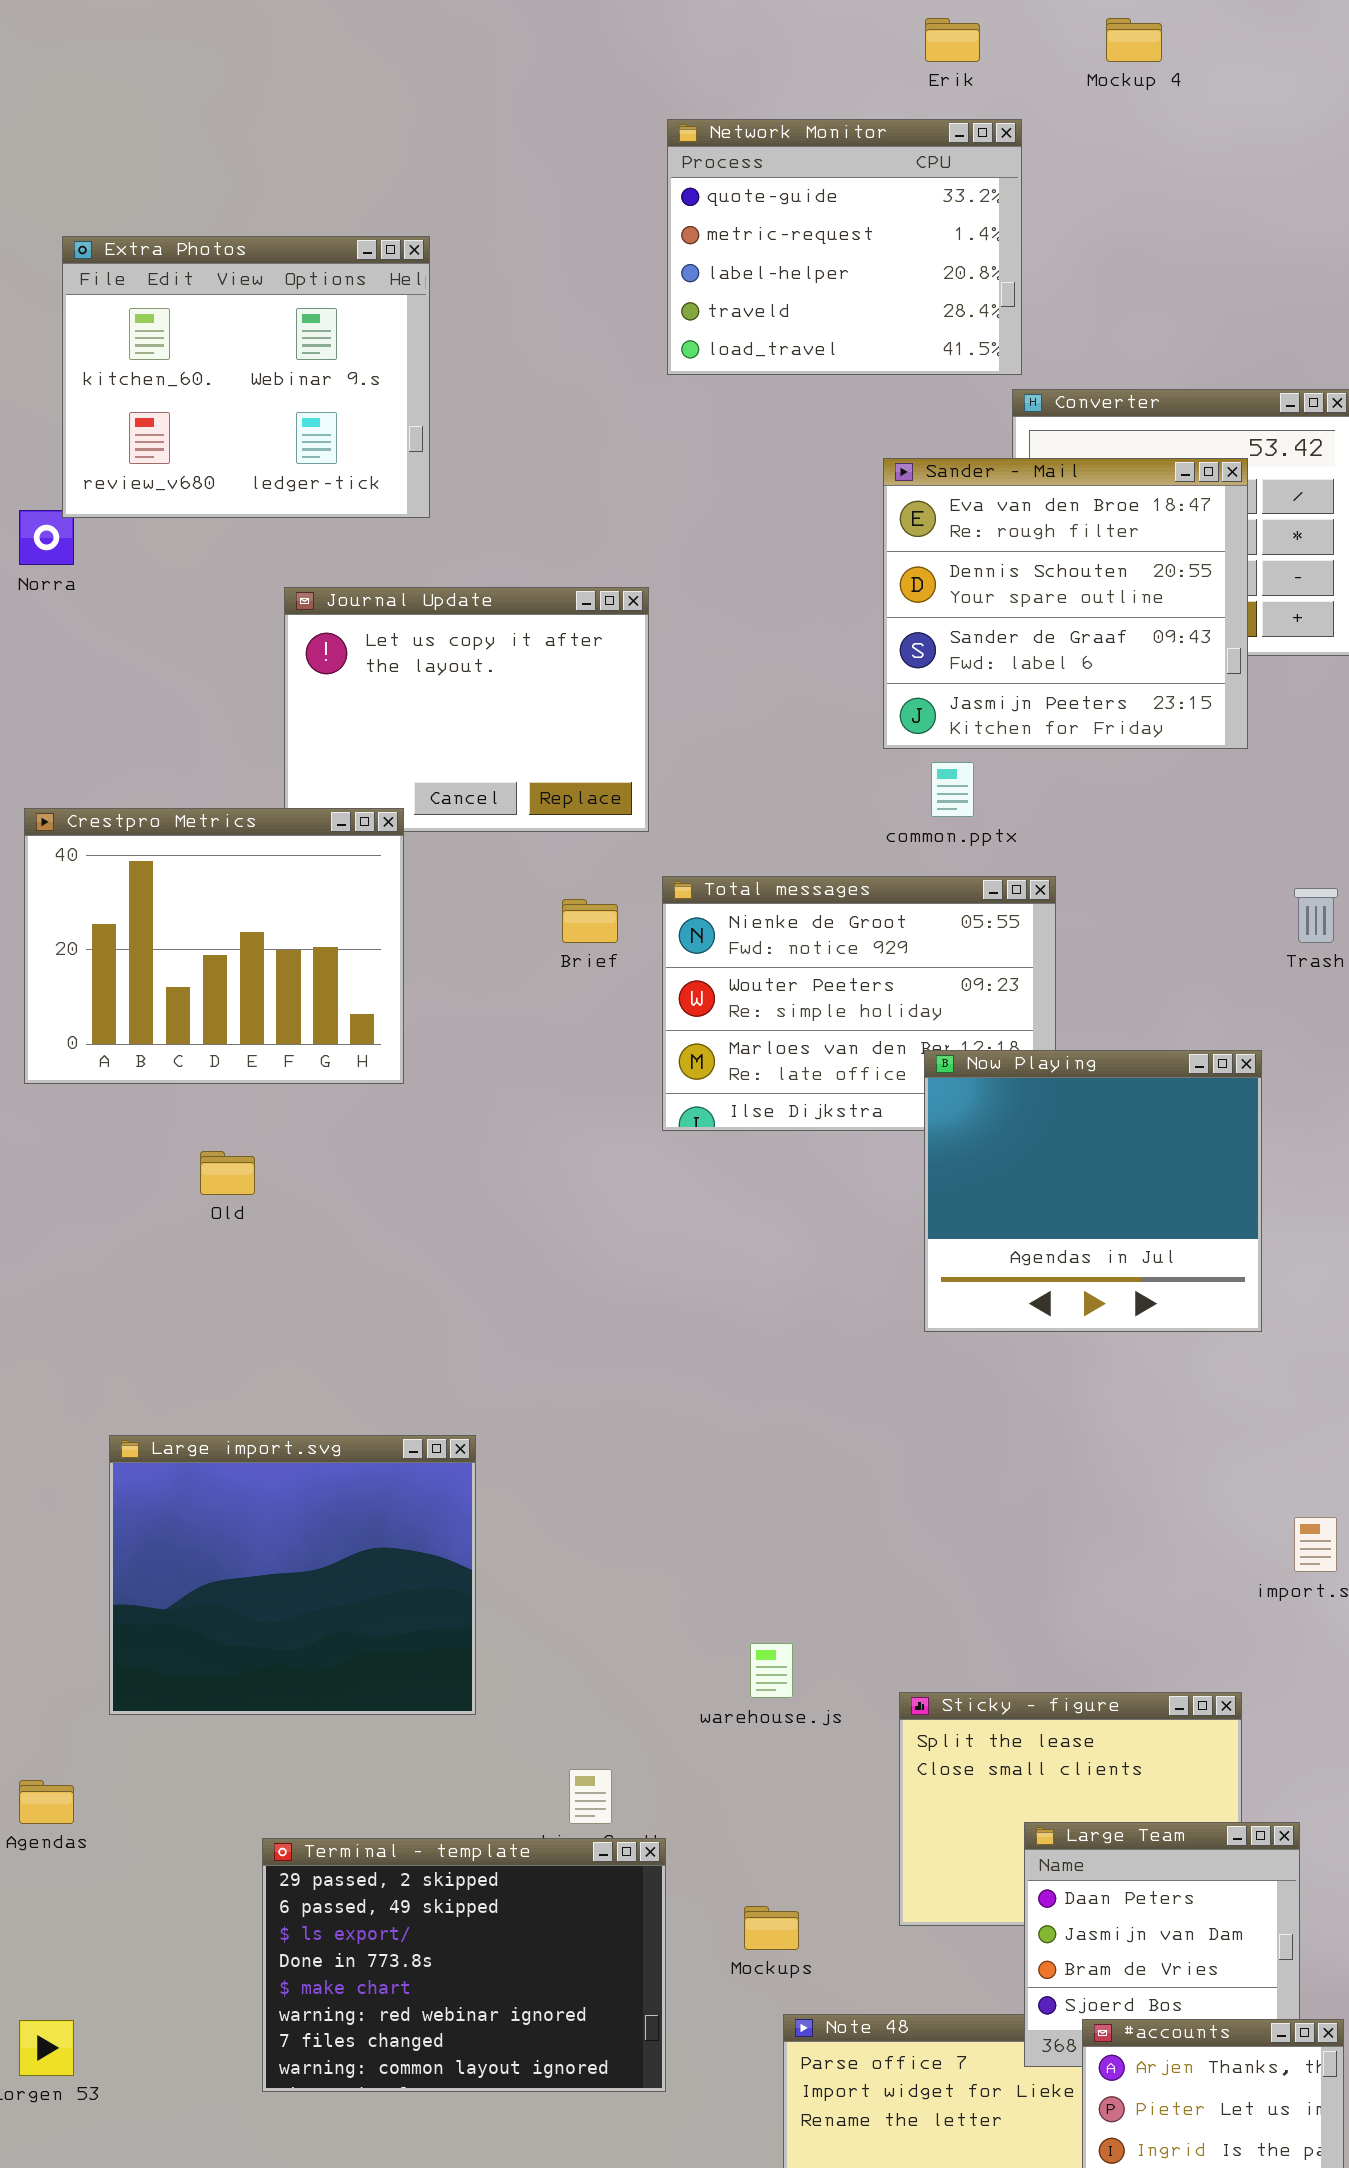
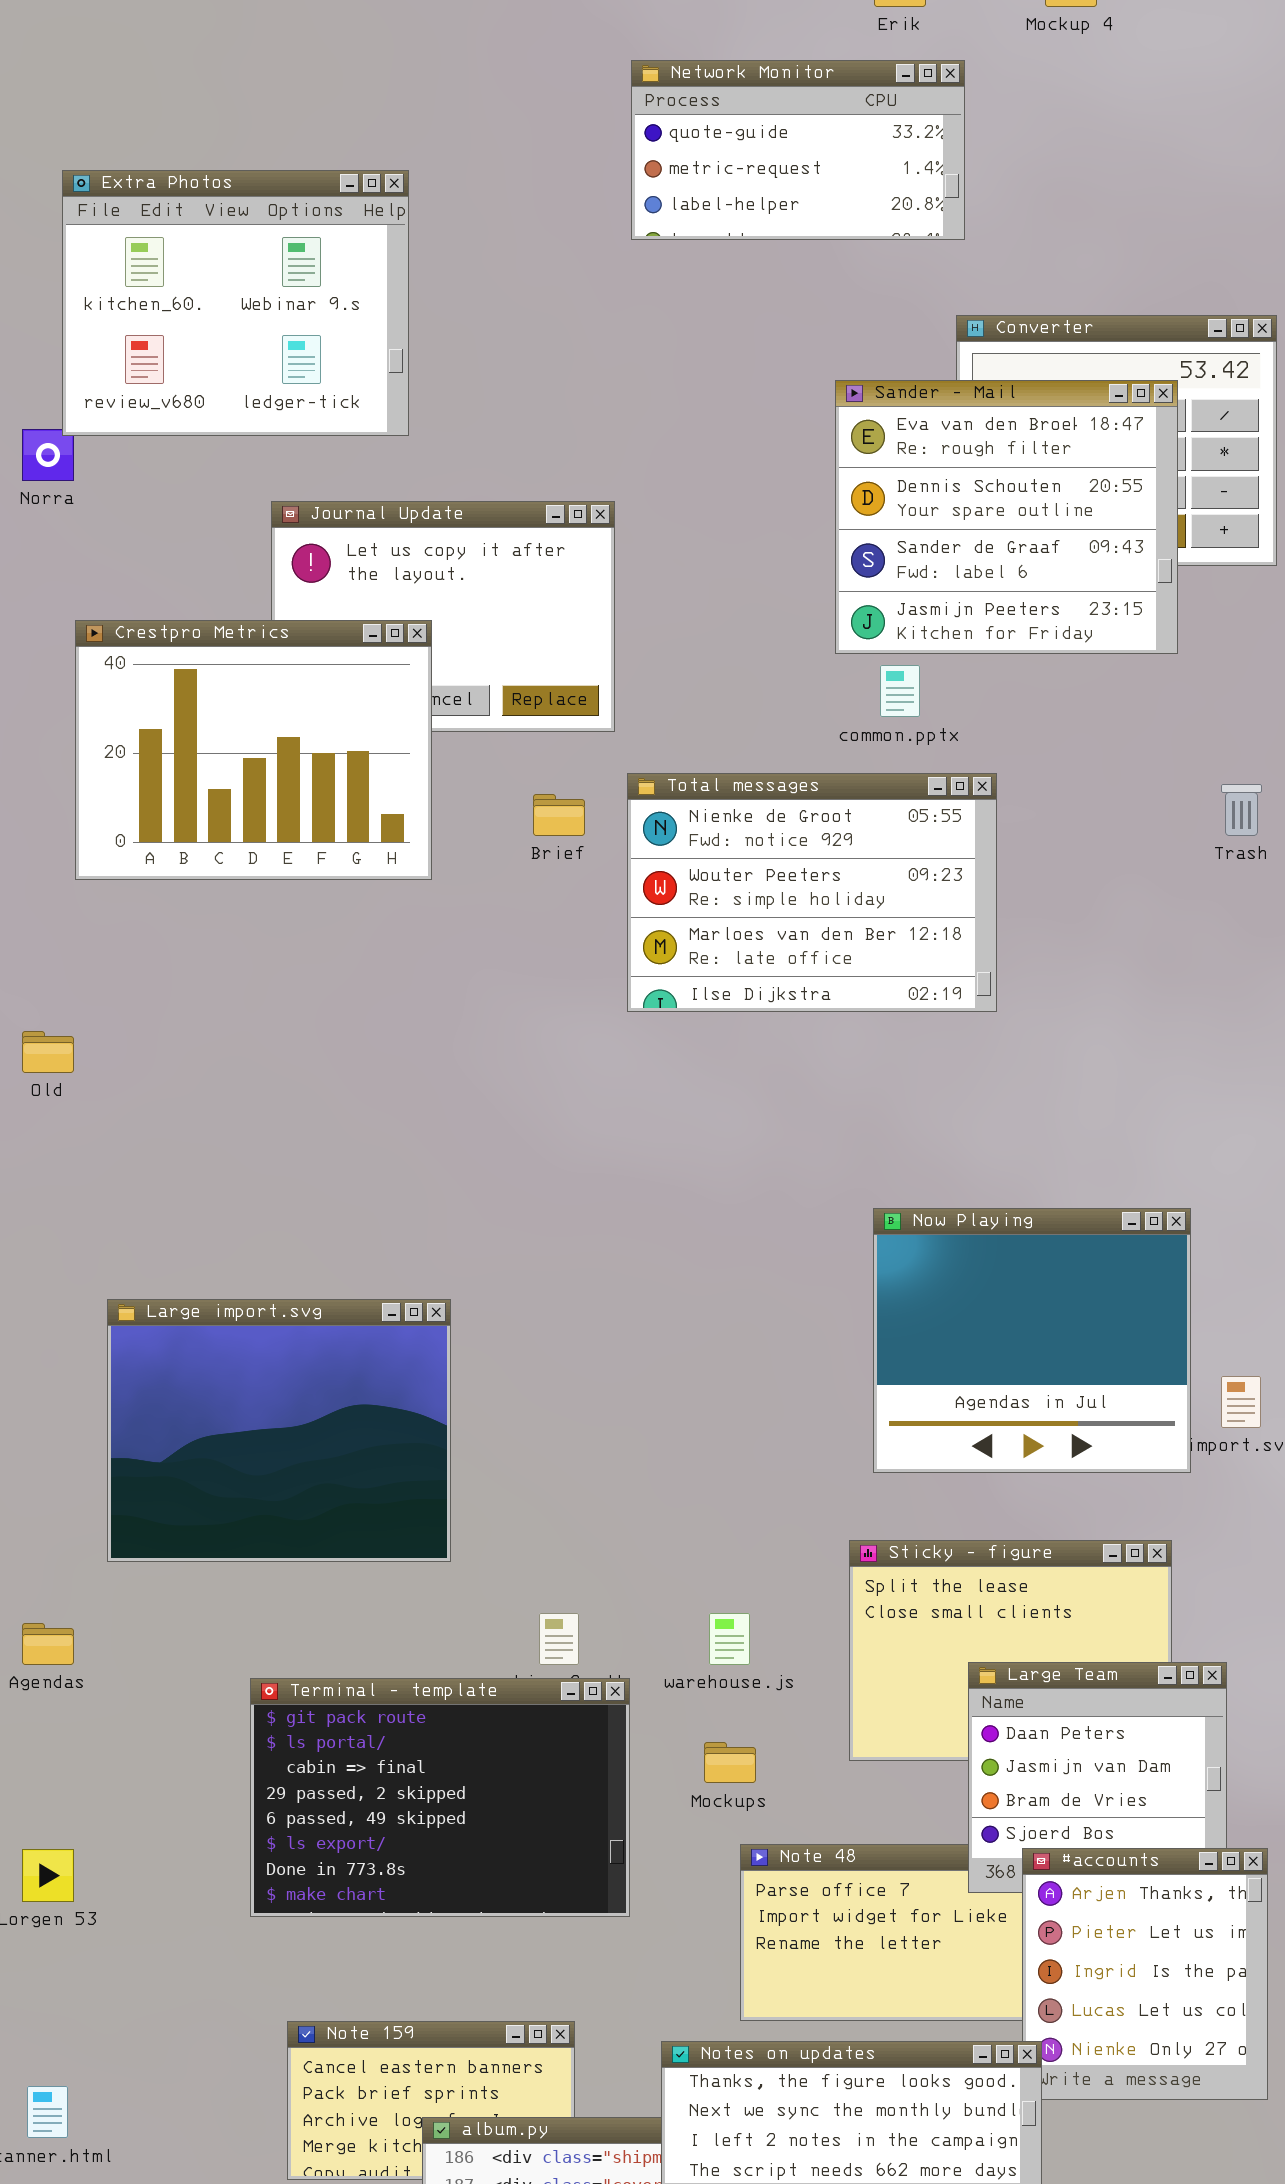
Network Monitor: [667,119,1022,375] -> [631,60,965,240], resized
Crestpro Metrics: [24,808,404,1084] -> [75,620,432,880], moved
Now Playing: [924,1050,1262,1332] -> [873,1208,1191,1473], moved
Old: [200,1151,255,1195] -> [22,1031,74,1073], moved
warehouse.js: [750,1643,793,1698] -> [709,1613,750,1665], moved
Terminal - template: [262,1838,666,2092] -> [250,1678,630,1917], scrolled up 3 rows

